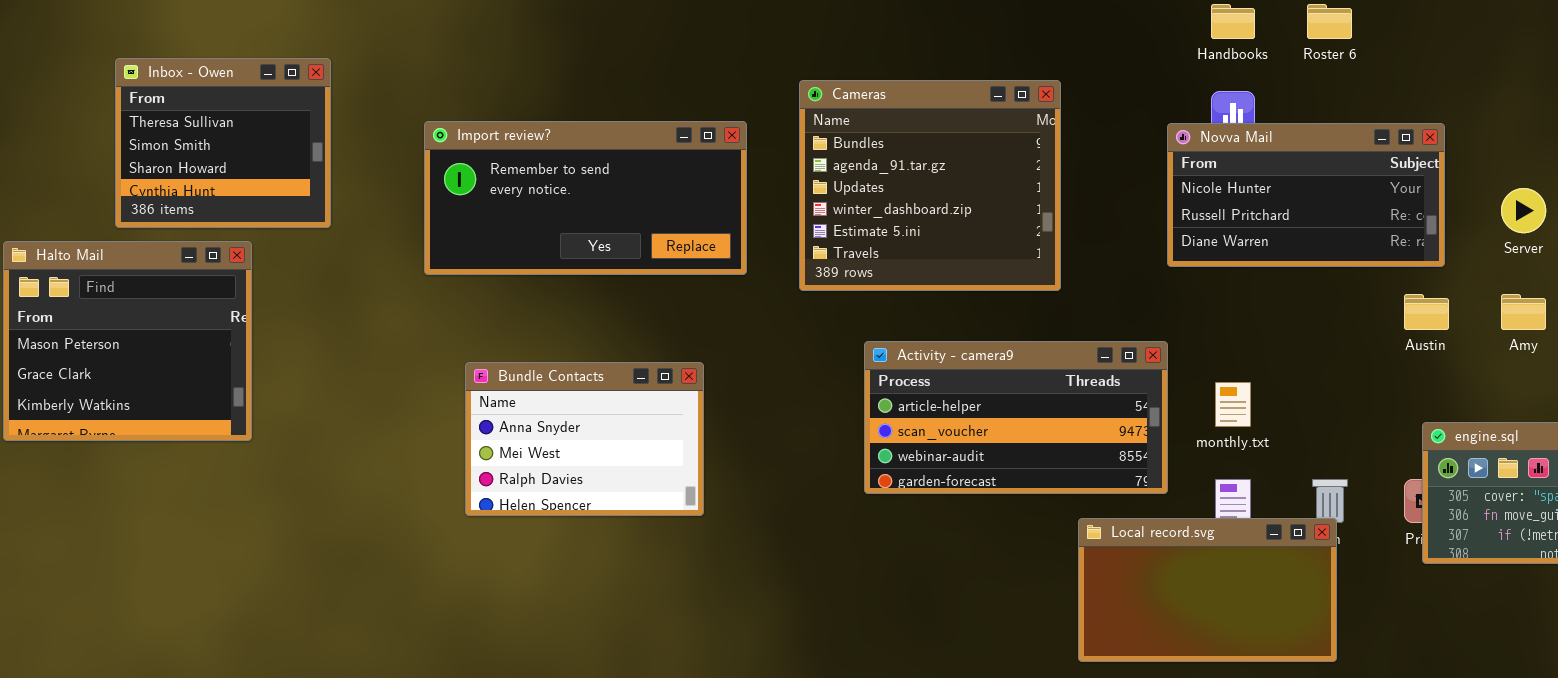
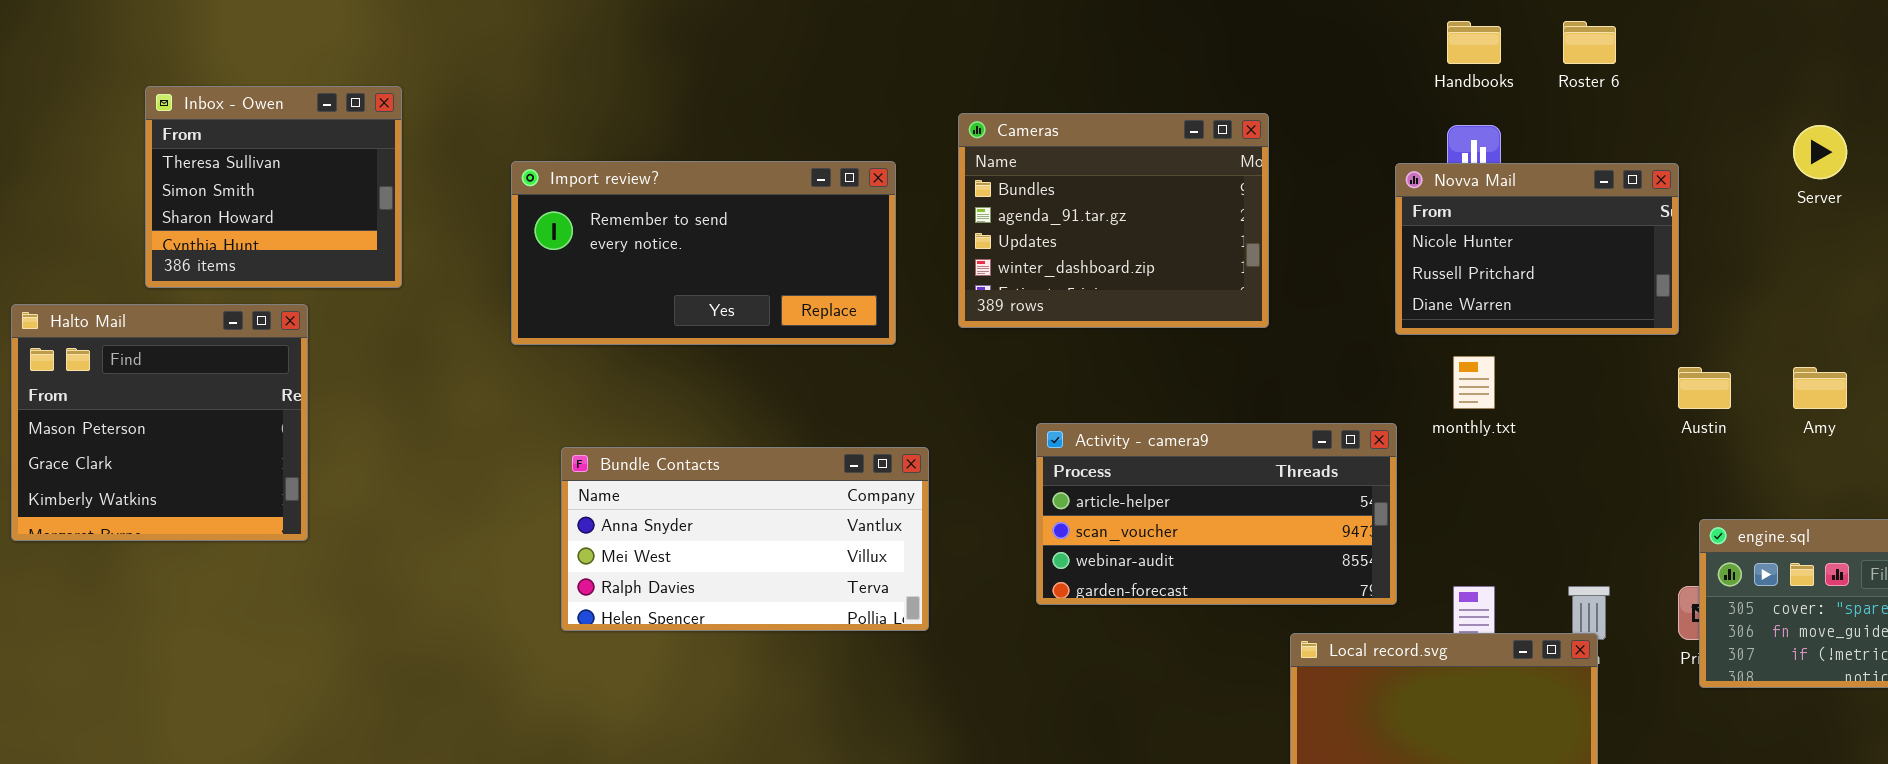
Cameras: [799,80,1061,291] -> [958,113,1269,328], resized
Novva Mail: [1167,123,1445,267] -> [1395,163,1679,335], resized
Server: [1501,188,1546,233] -> [1793,125,1847,179], moved
Bundle Contacts: [465,362,704,516] -> [561,447,929,631], resized
monthly.txt: [1215,382,1251,427] -> [1453,356,1495,409], moved

